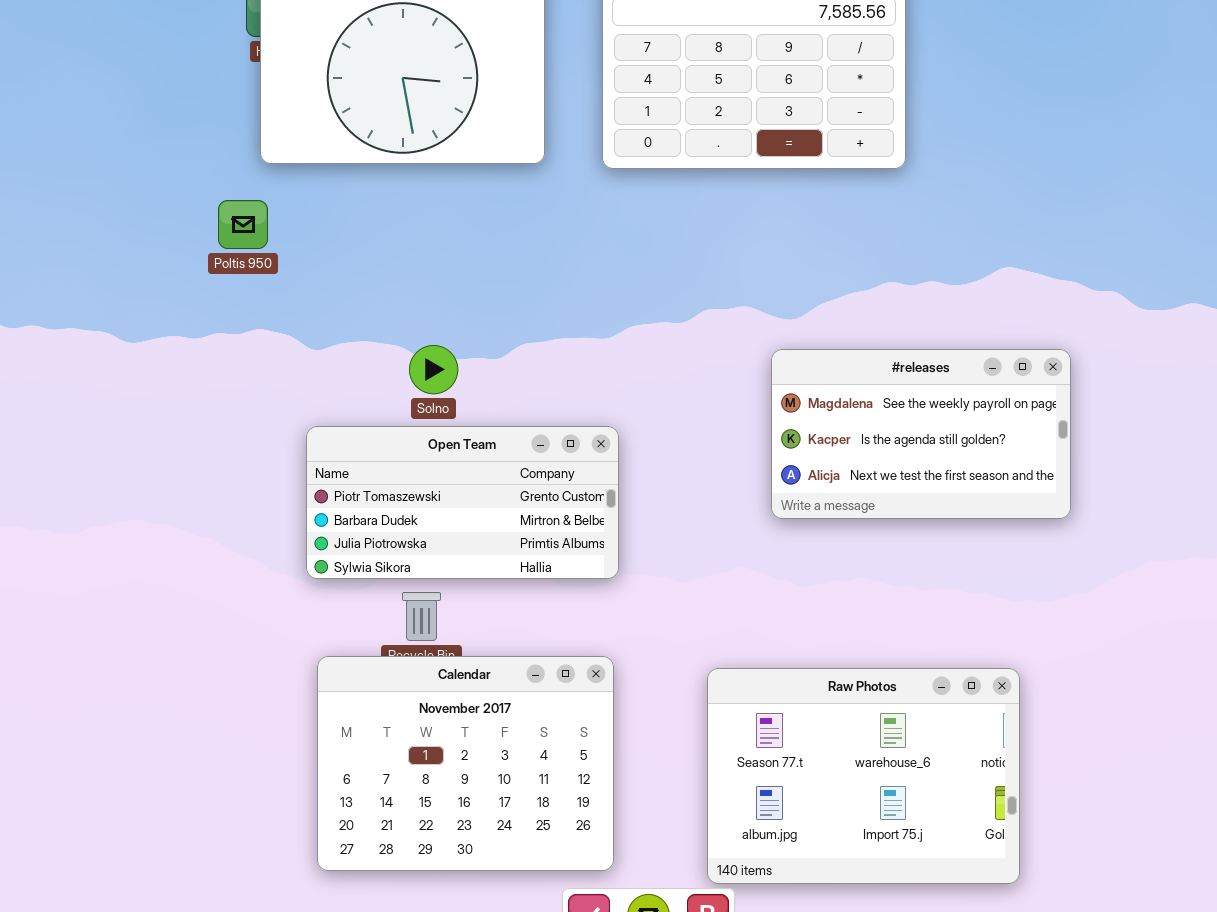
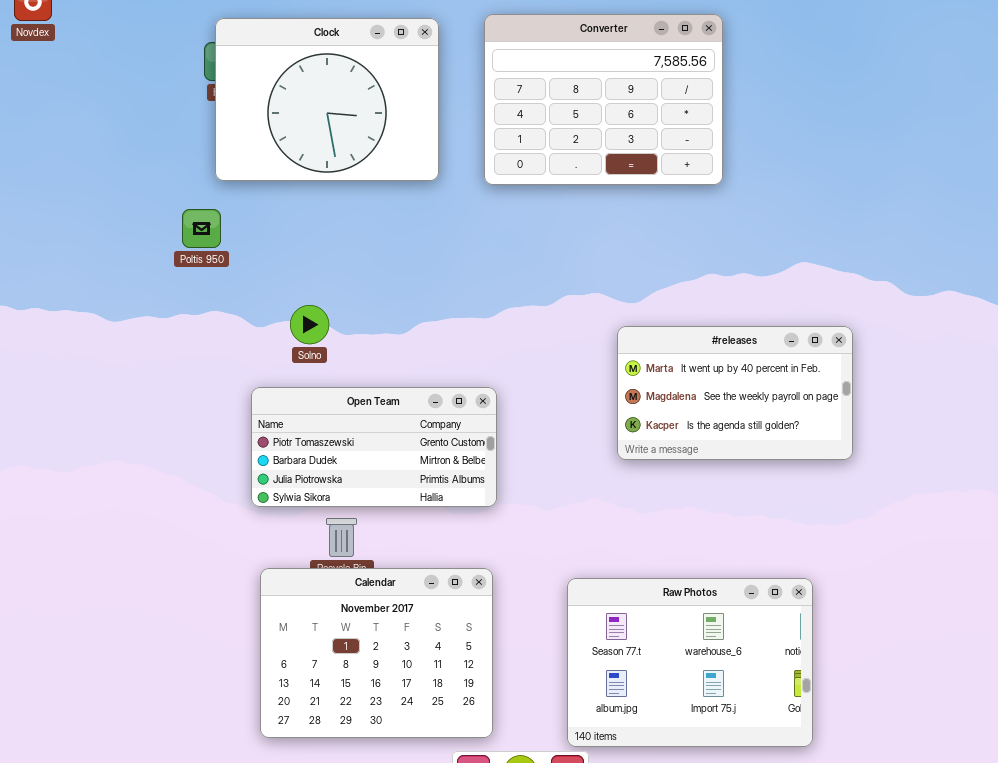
Solno: [409,345,458,394] -> [290,305,329,344], moved
#releases: [771,349,1071,519] -> [617,326,853,460], scrolled up 1 row

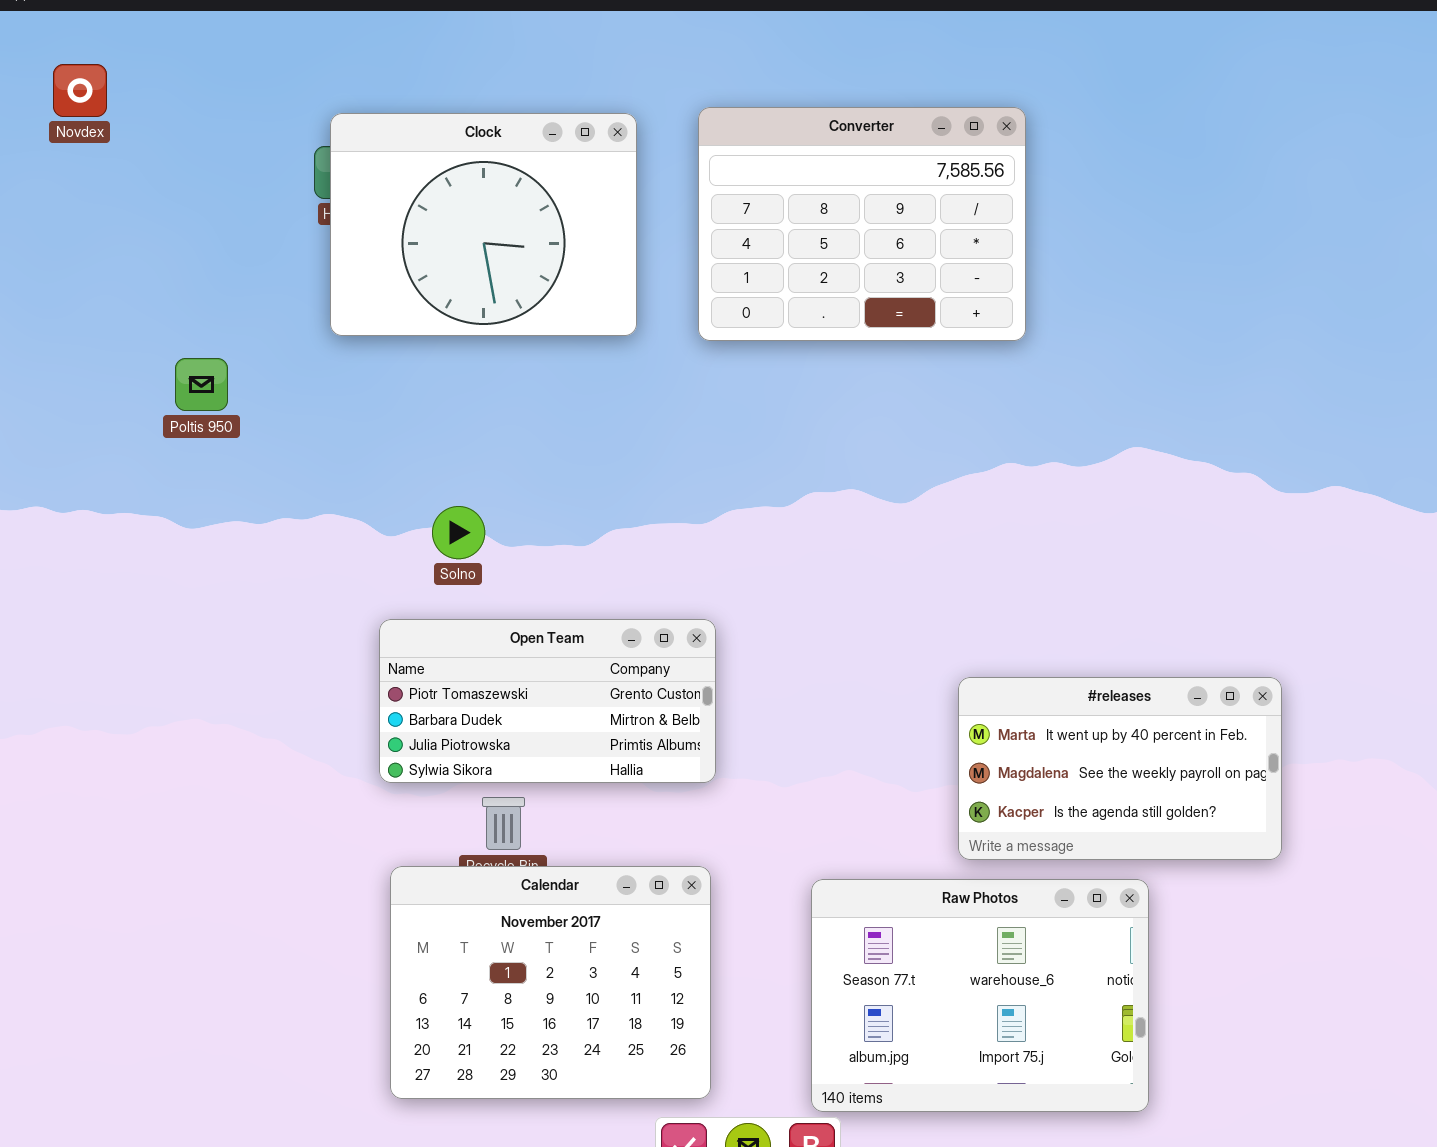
Poltis 950: [182,209,221,248] -> [175,358,228,411], moved
#releases: [617,326,853,460] -> [958,677,1282,860], moved

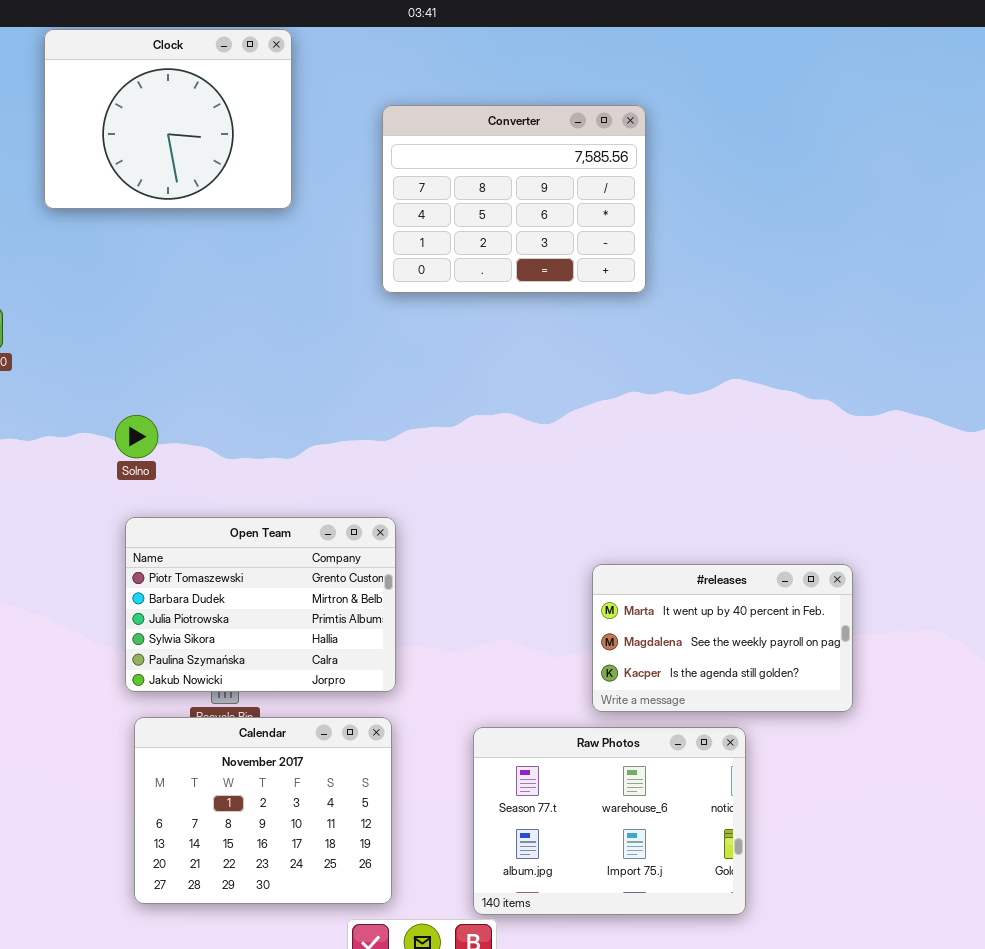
Clock: [330,113,637,336] -> [44,29,292,209], moved
Solno: [432,506,485,559] -> [115,415,158,458], moved
Open Team: [379,619,716,783] -> [125,517,396,692], resized

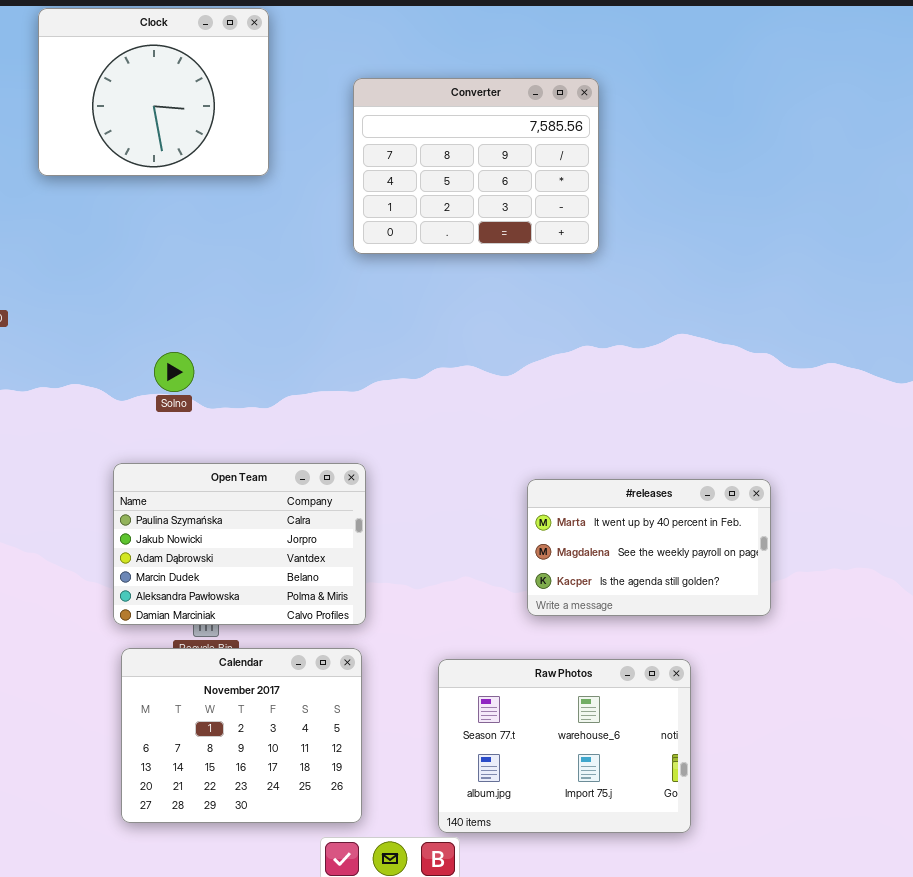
Solno: [115,415,158,458] -> [154,352,194,392], moved
Open Team: [125,517,396,692] -> [113,463,366,625], scrolled down 4 rows
#releases: [592,564,853,712] -> [527,479,771,616], moved

